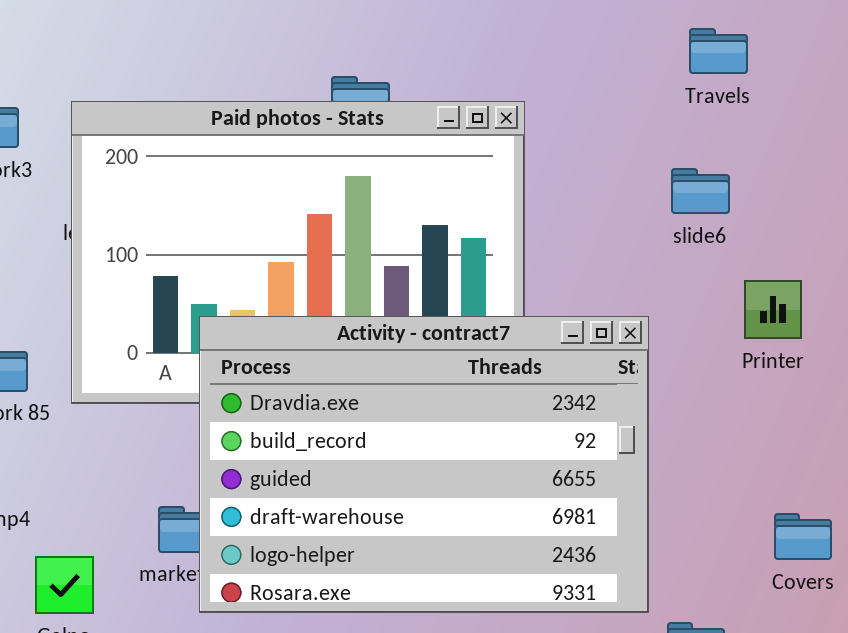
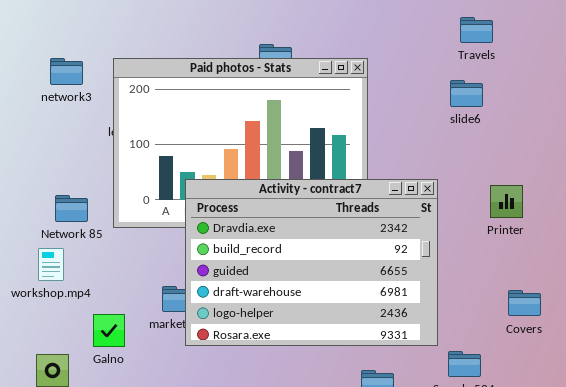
slide6: [671,168,730,214] -> [450,80,483,107], moved
Printer: [744,280,802,339] -> [490,185,523,218], moved

